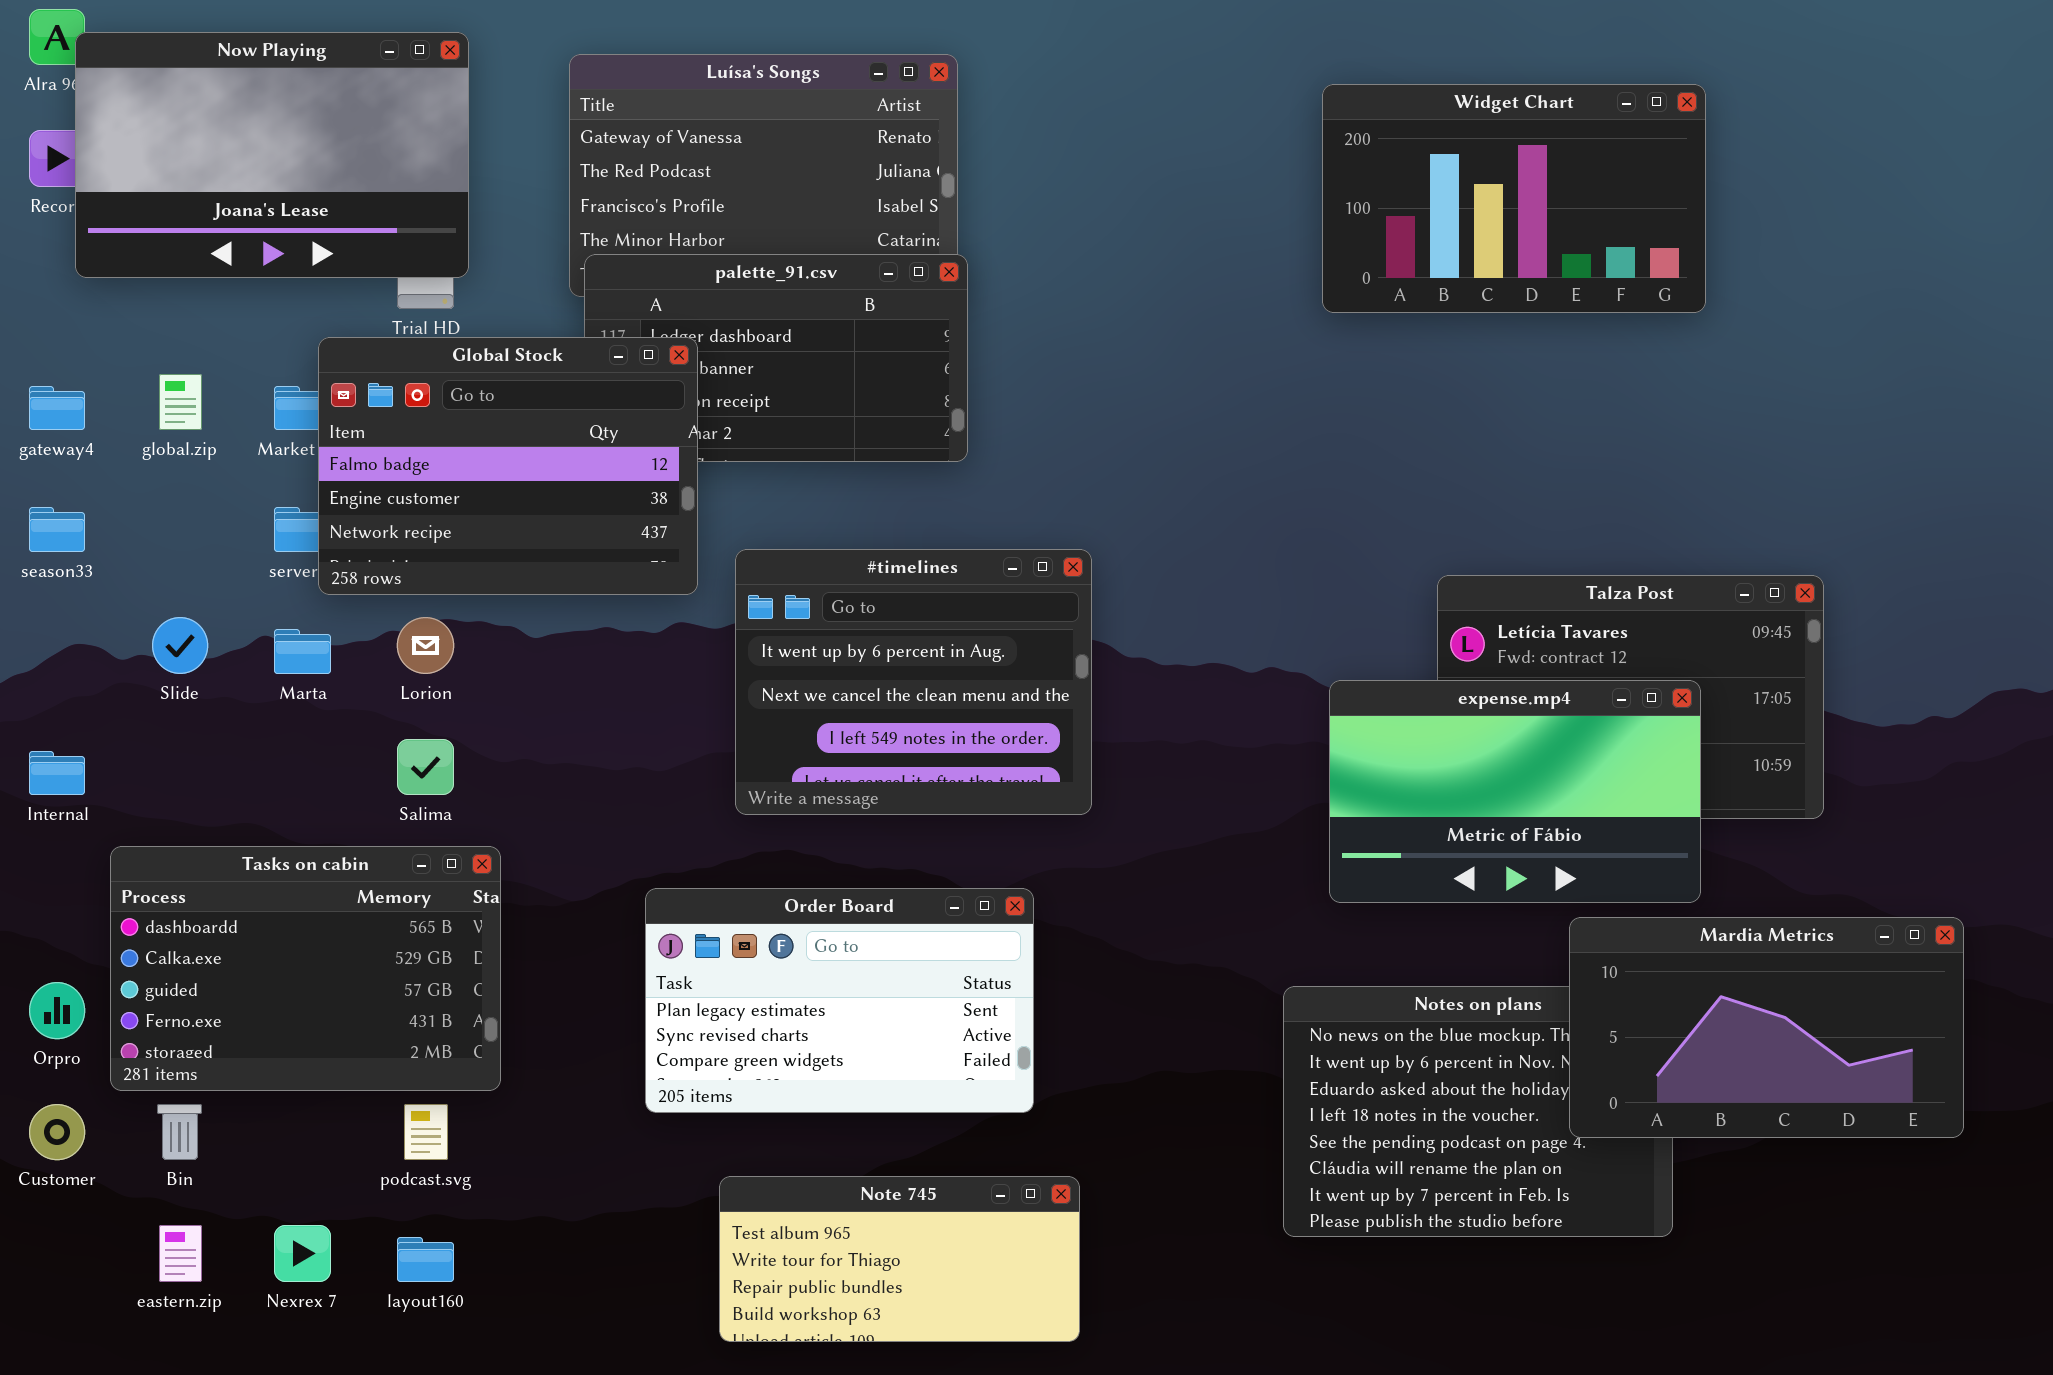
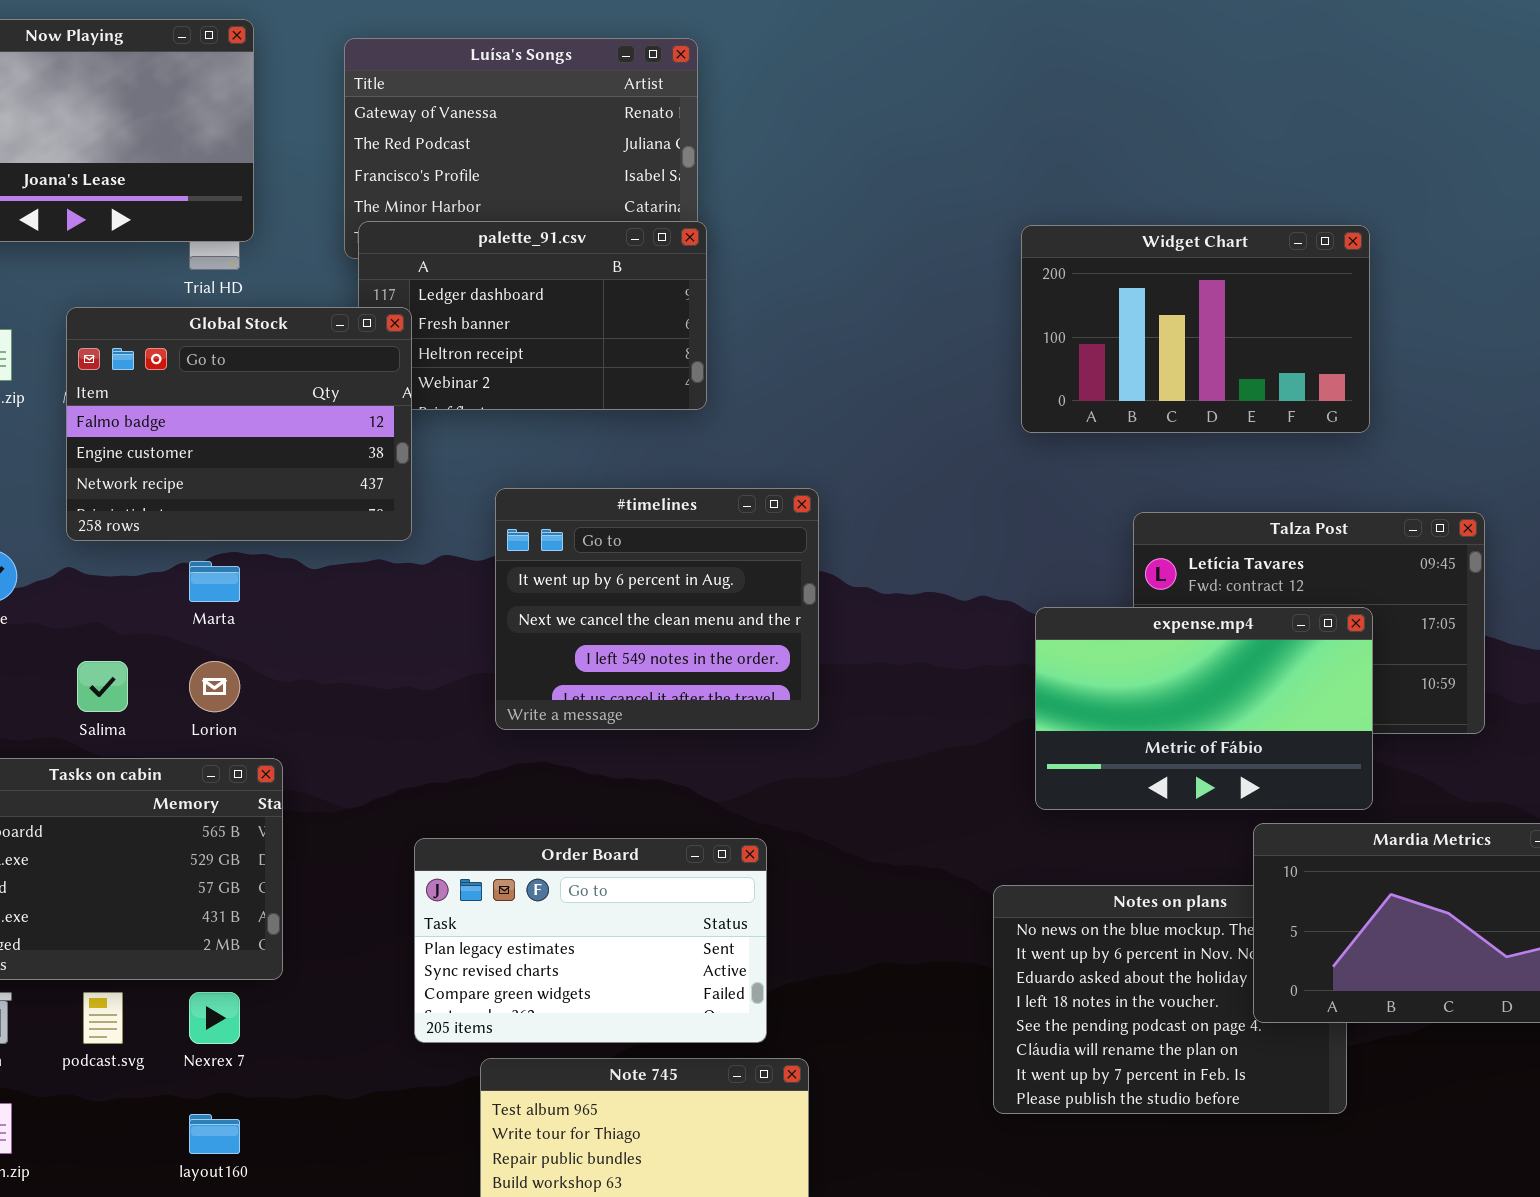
Widget Chart: [1322,84,1706,313] -> [1021,225,1370,433], moved
Global Stock: [318,337,698,595] -> [66,307,412,541], moved
Lorion: [397,617,454,674] -> [189,661,240,712], moved
Marta: [274,629,331,674] -> [189,561,240,602], moved
Salima: [397,739,454,795] -> [77,661,128,712], moved
Order Board: [645,888,1034,1113] -> [414,838,767,1043], moved
podcast.svg: [404,1104,448,1160] -> [83,992,123,1044], moved
Nexrex 7: [274,1225,331,1282] -> [189,992,240,1044], moved

